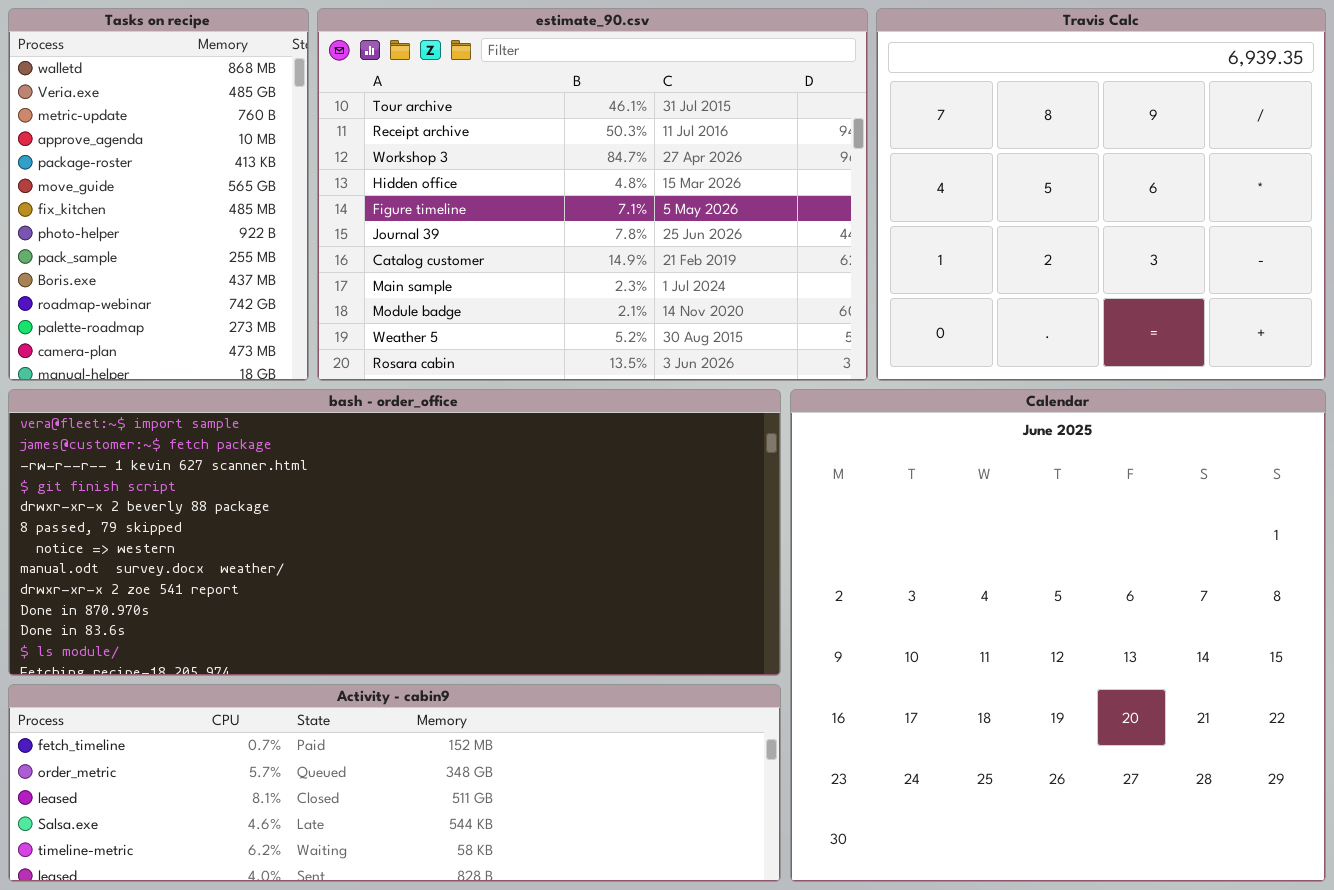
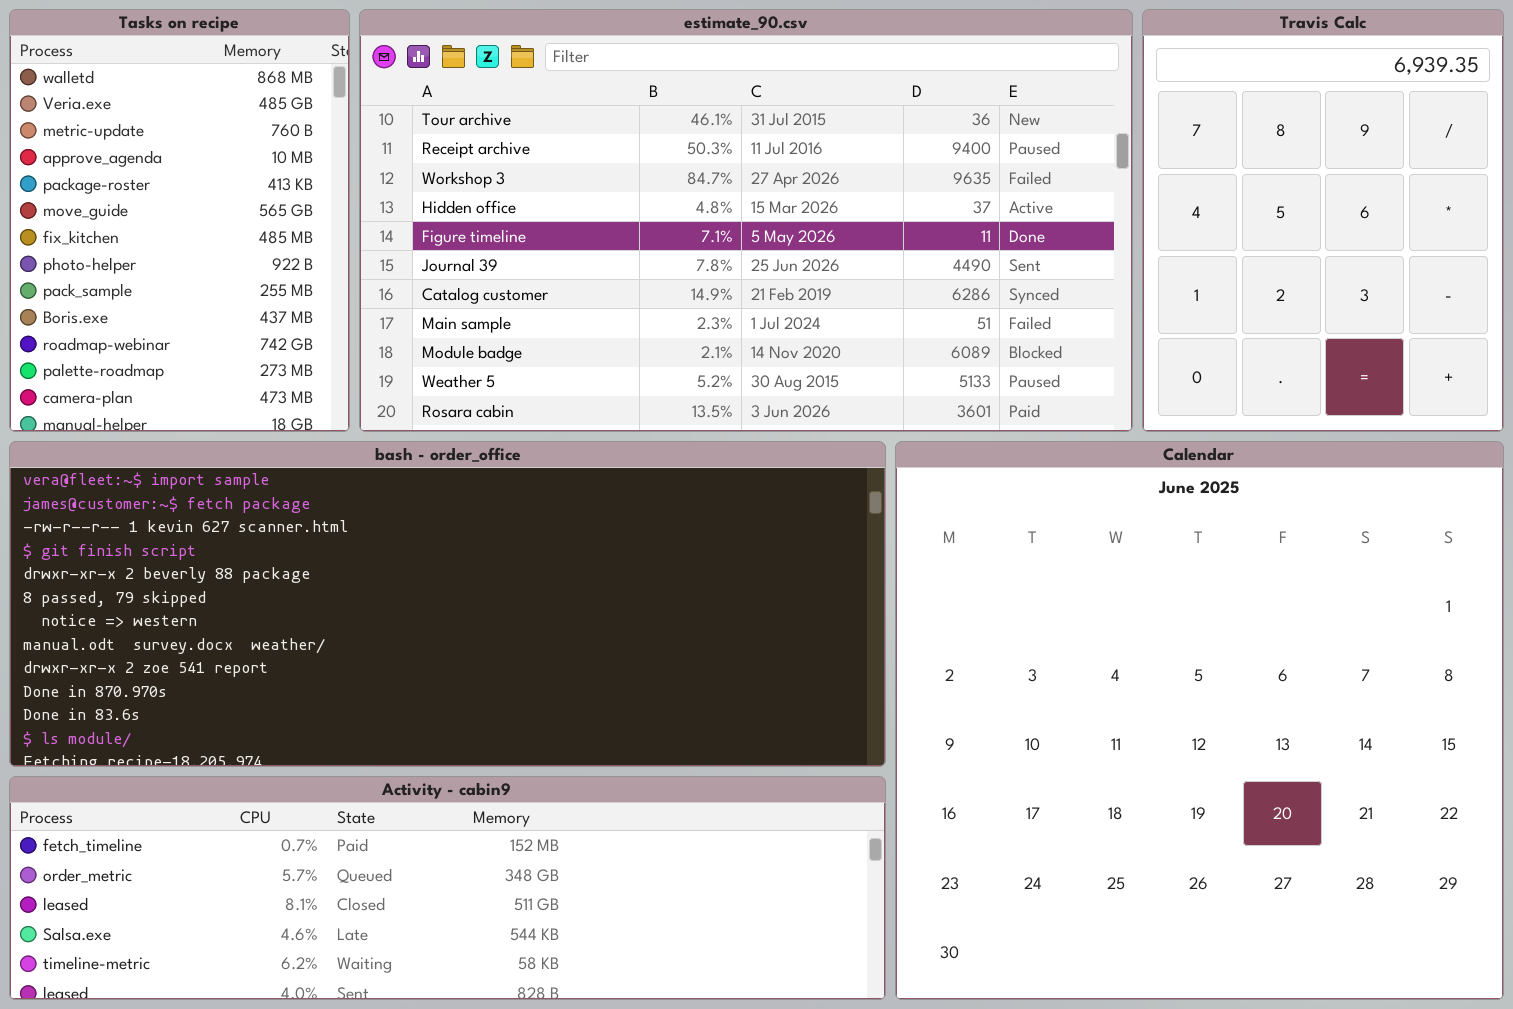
estimate_90.csv: [317,8,868,381] -> [359,9,1133,432], resized
Travis Calc: [876,8,1326,381] -> [1142,9,1504,432], resized

